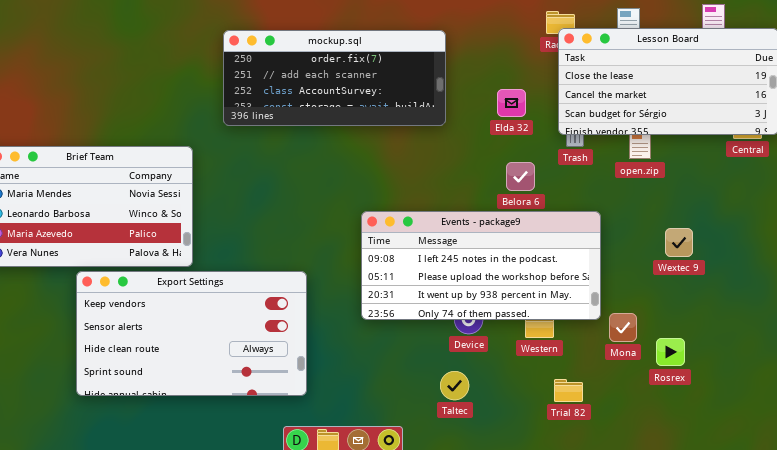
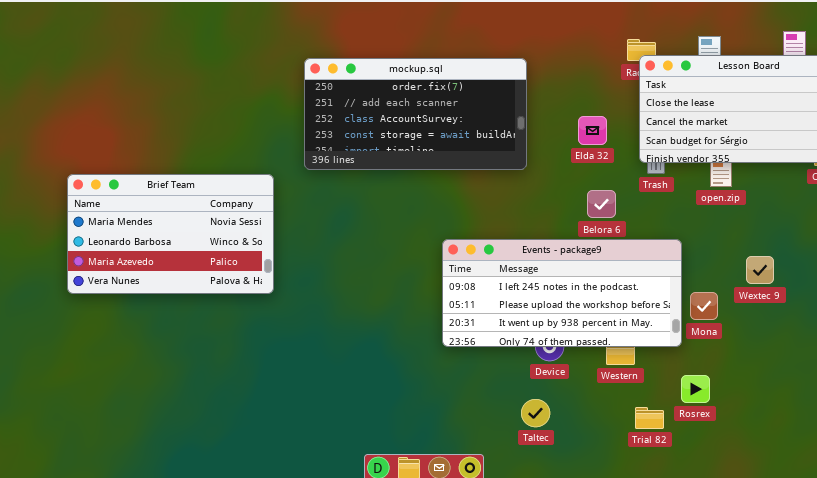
mockup.sql: [223,30,446,126] -> [304,58,527,170], resized
Export Settings: [76,271,307,396] -> none, closed
Mona: [609,313,637,342] -> [690,292,718,320], moved
Rosrex: [656,338,685,366] -> [681,375,710,403], moved

